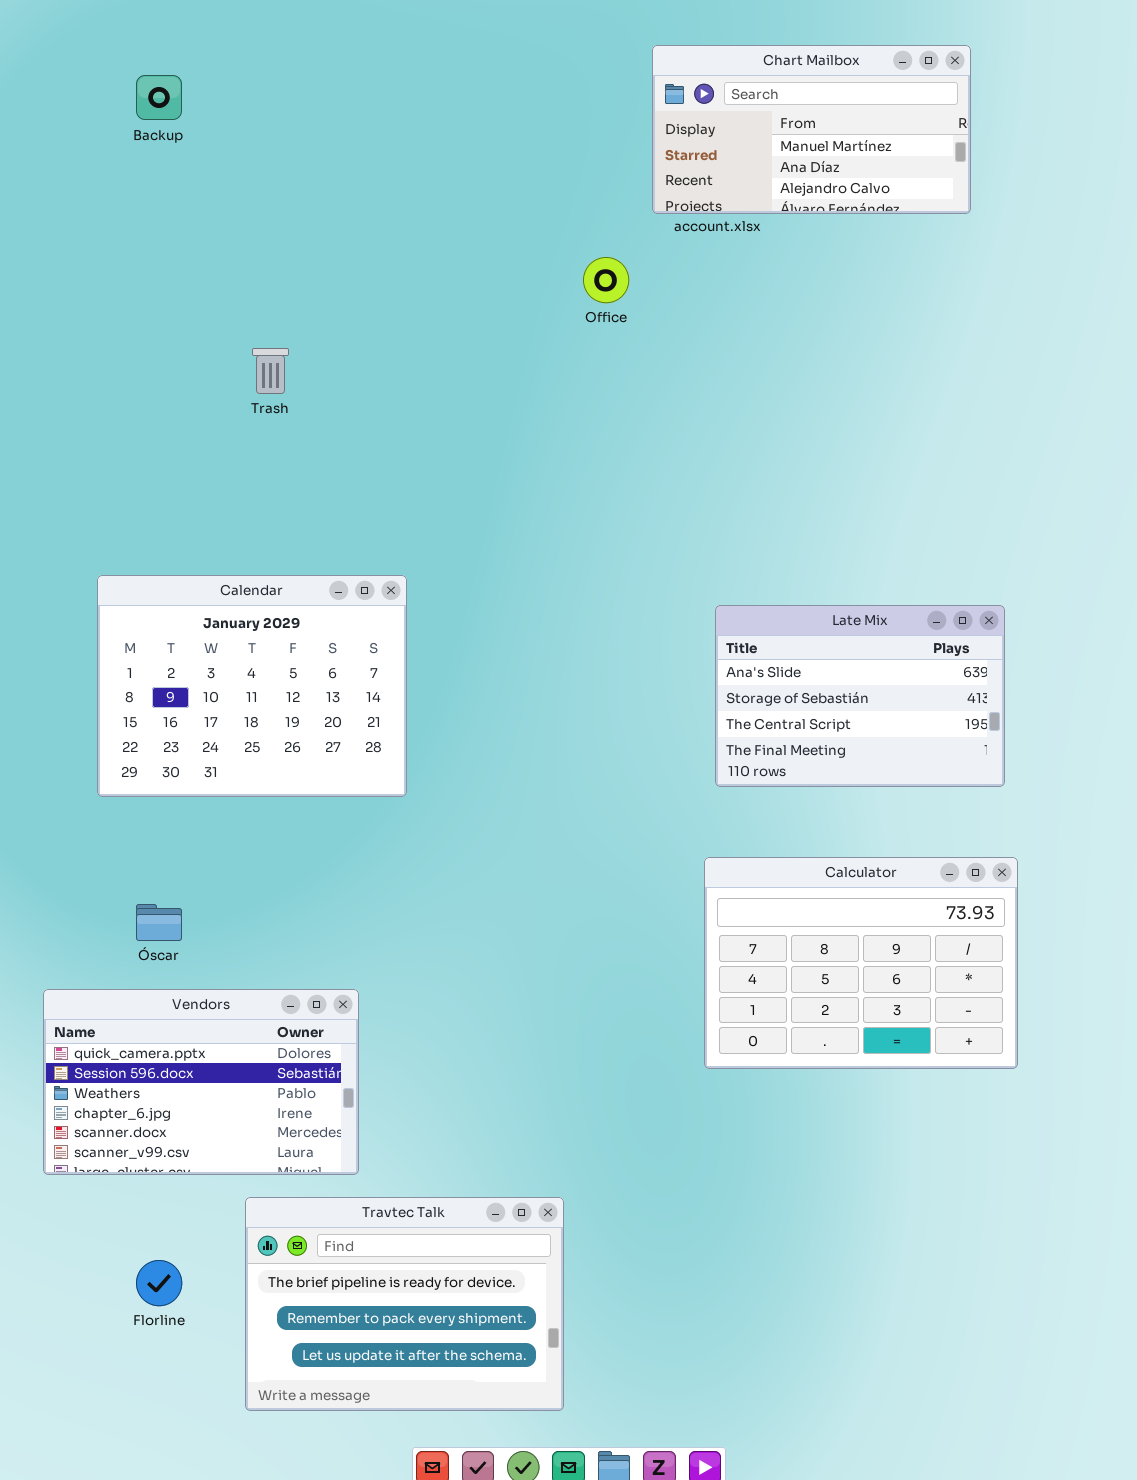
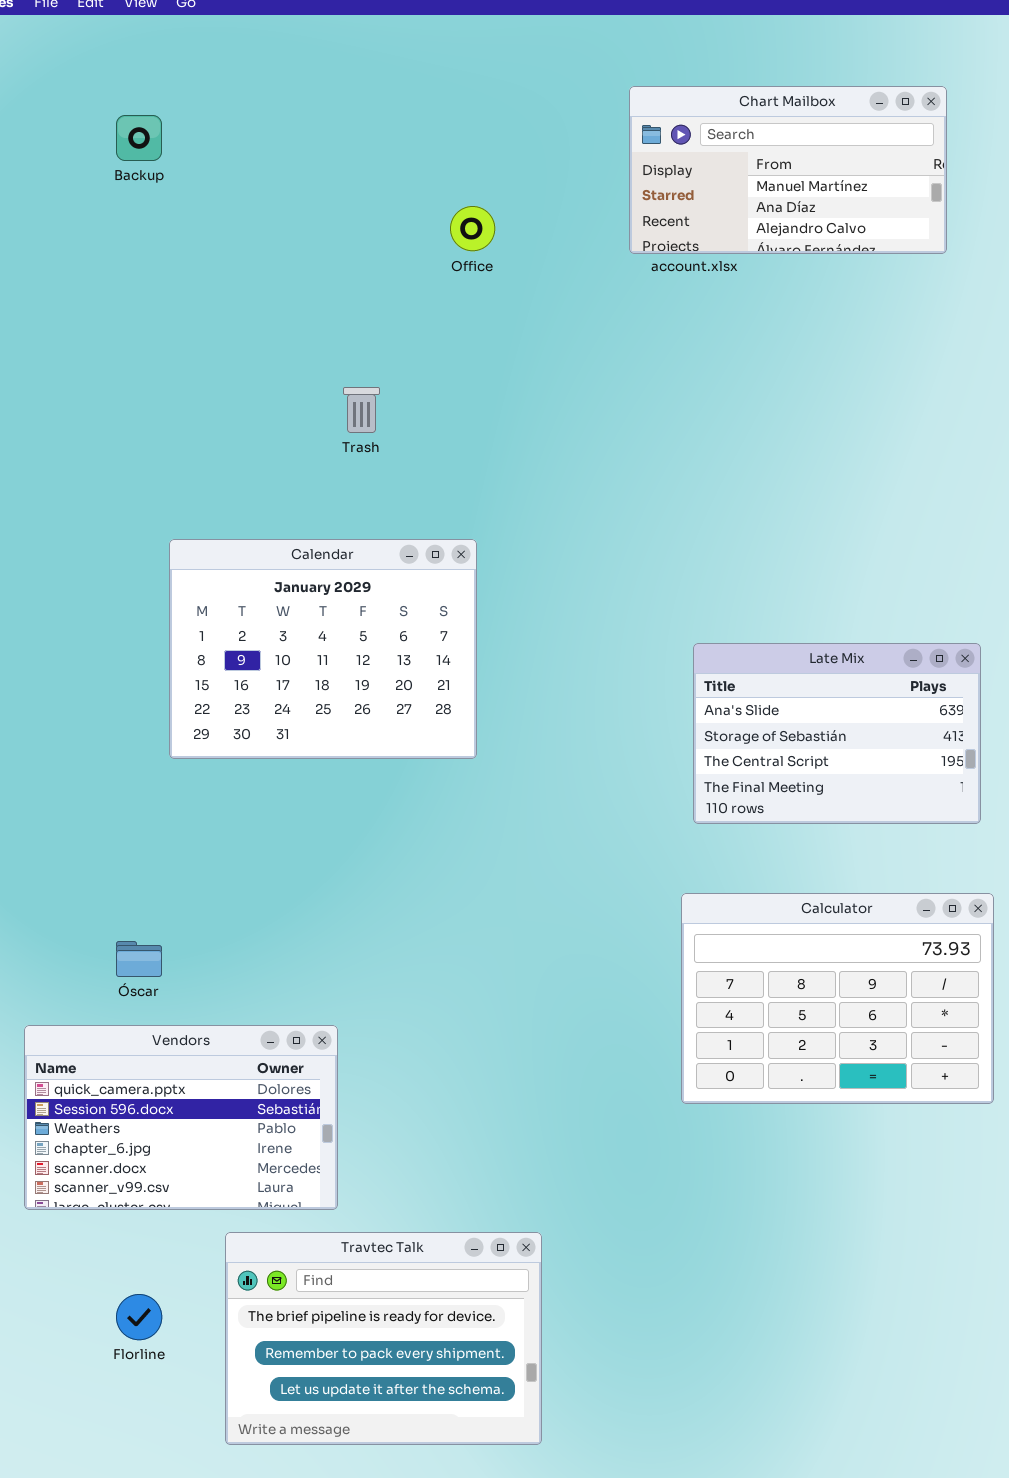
Office: [583,257,629,303] -> [450,206,495,251], moved
Trash: [252,348,289,394] -> [343,387,380,433], moved
Calendar: [97,575,407,797] -> [169,539,477,759], moved

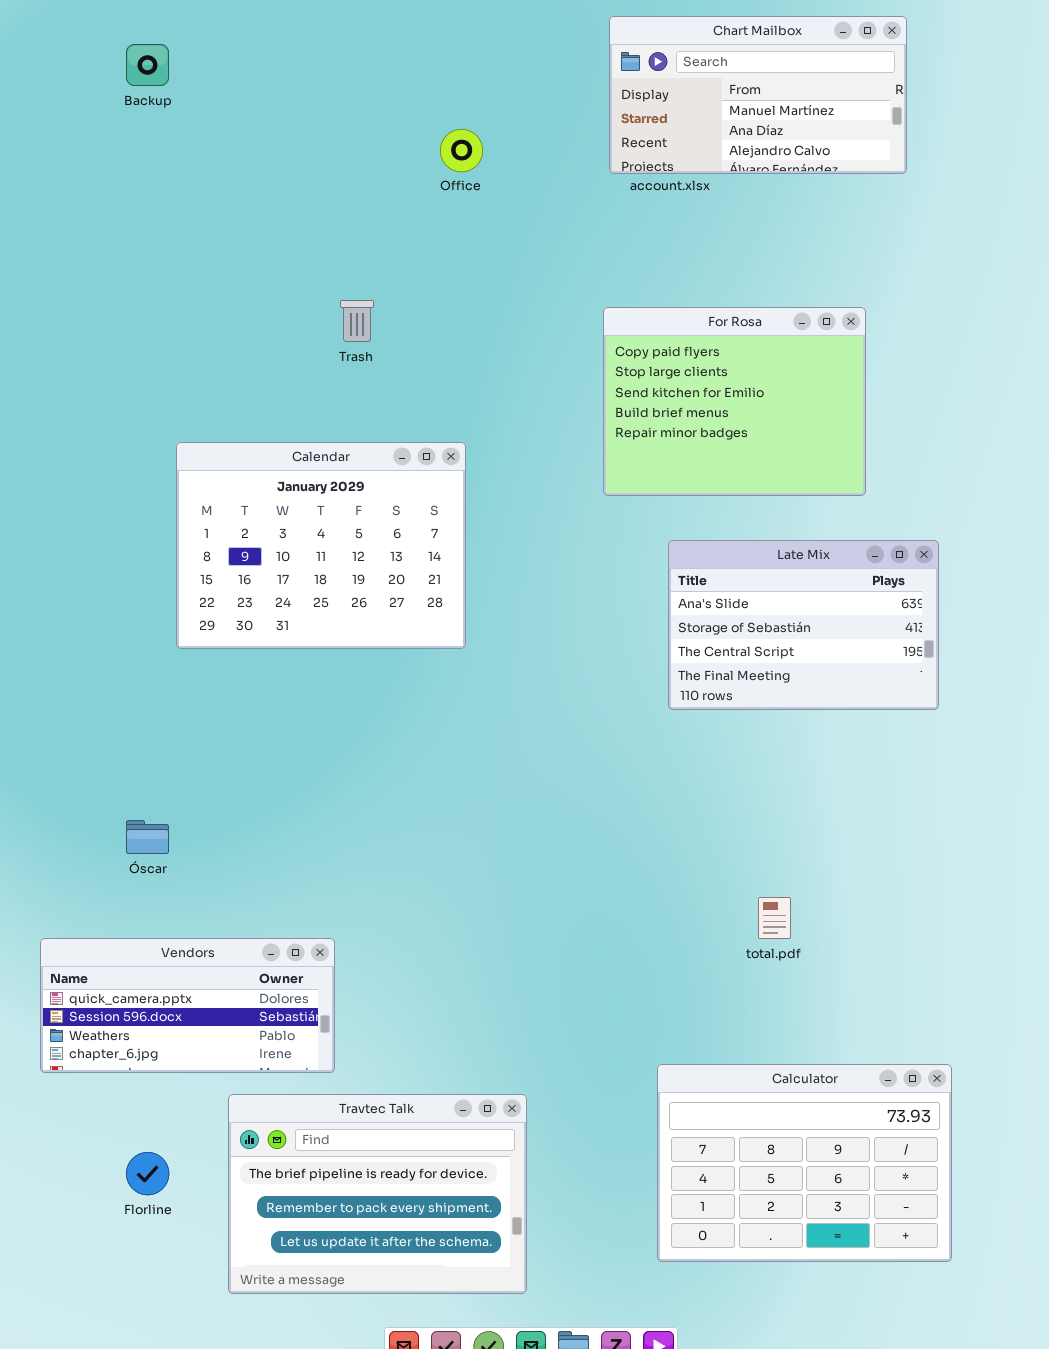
For Rosa: none -> [603,307,866,496], opened
Calculator: [681,893,994,1104] -> [657,1064,952,1262], moved
Vendors: [24,1025,338,1210] -> [40,938,335,1073], resized

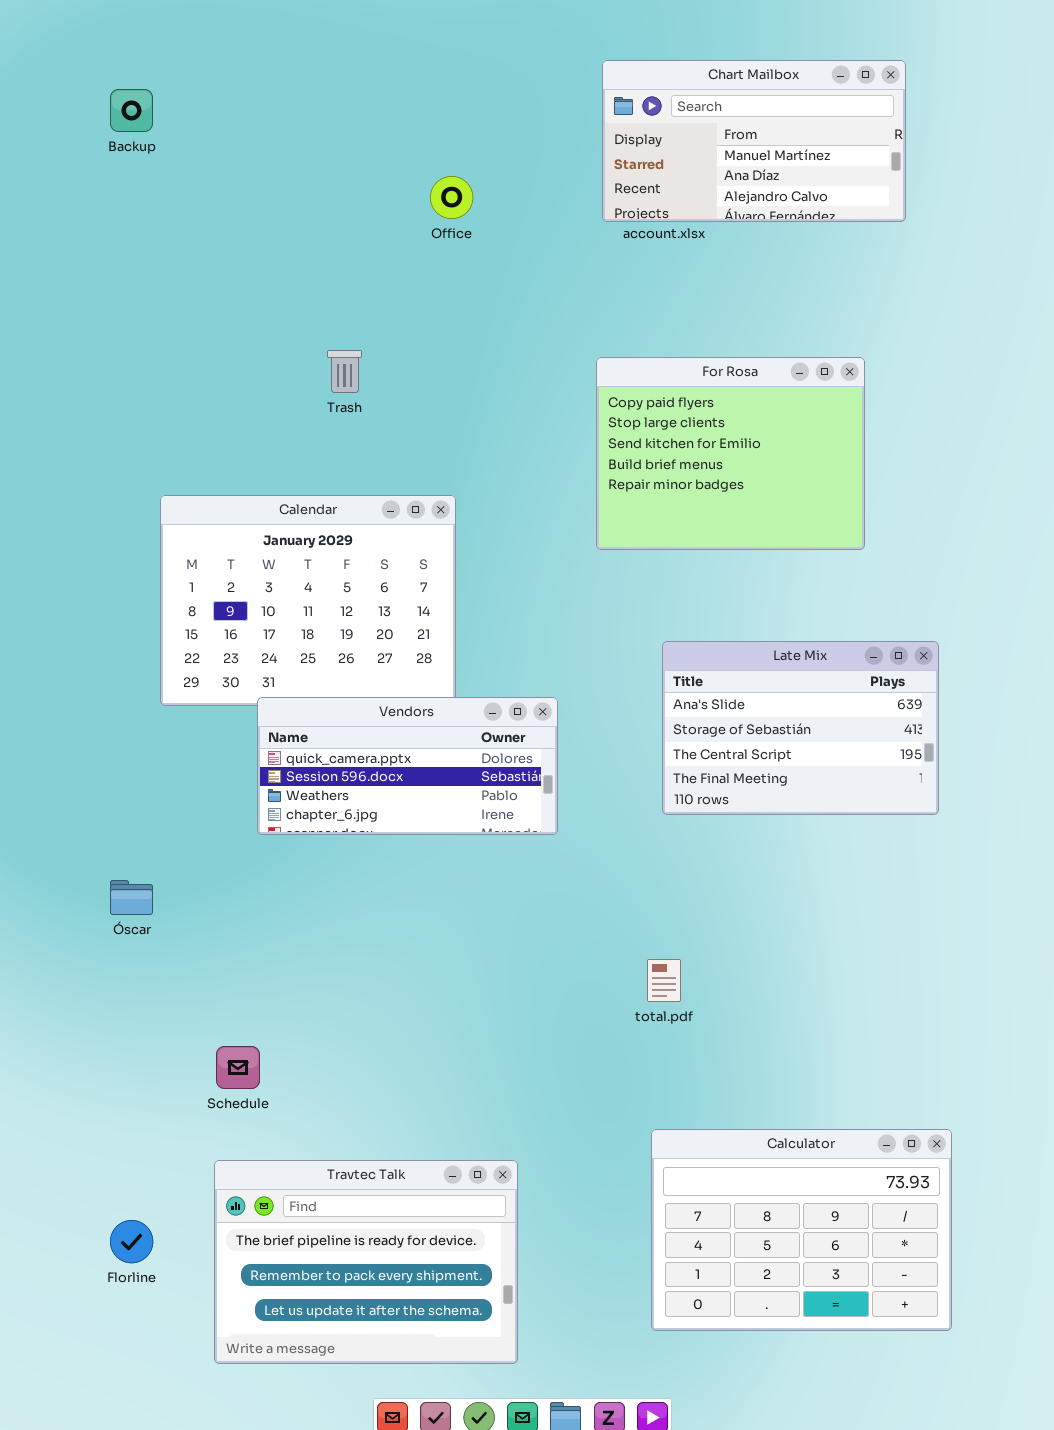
Late Mix: [668,540,939,710] -> [662,641,939,815], moved
total.pdf: [758,897,791,939] -> [647,959,681,1002], moved
Vendors: [40,938,335,1073] -> [257,697,558,835], moved

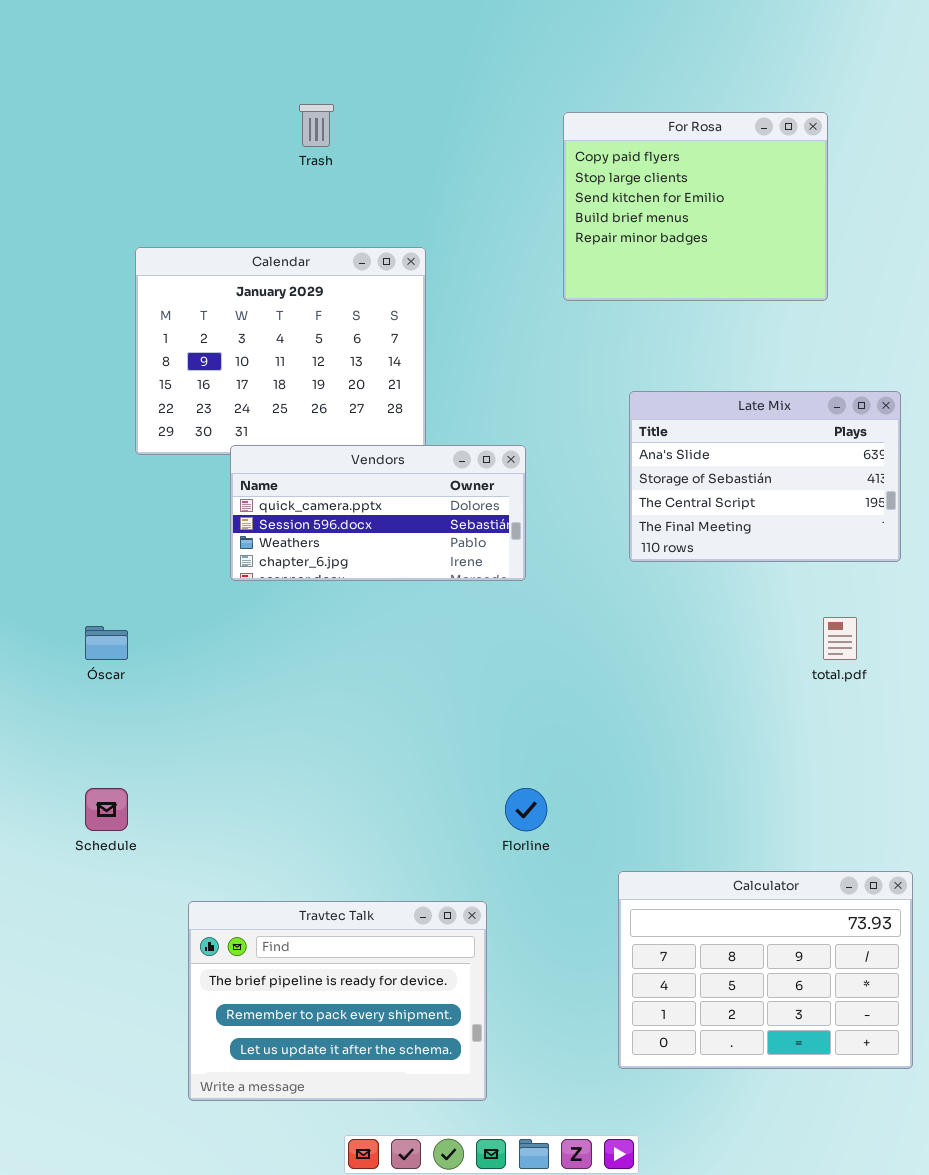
total.pdf: [647,959,681,1002] -> [823,617,857,660], moved
Schedule: [216,1046,260,1089] -> [85,788,128,831], moved
Florline: [110,1220,153,1263] -> [505,788,547,831], moved

